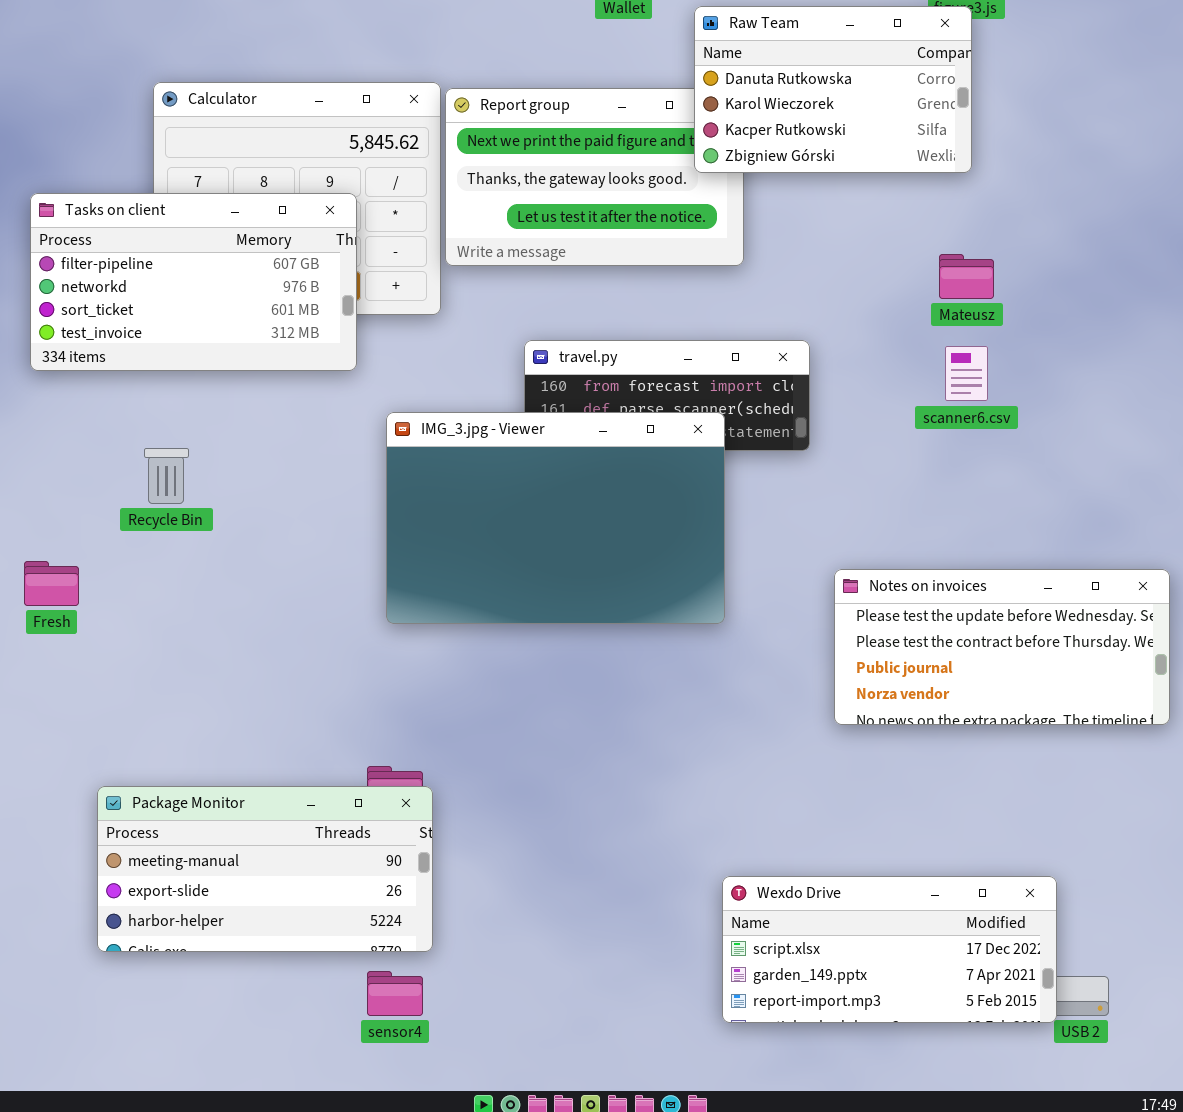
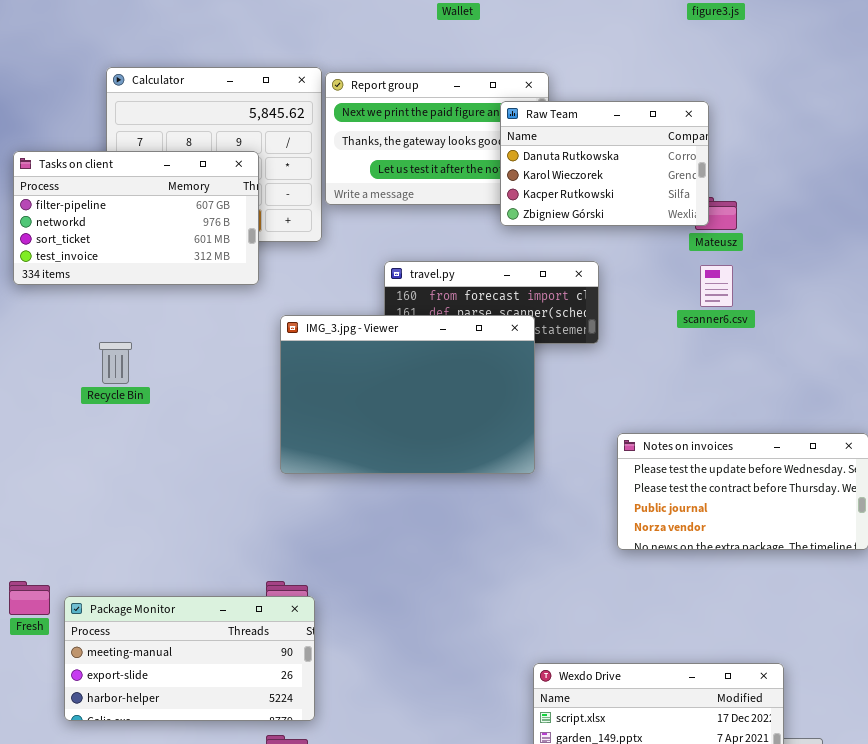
Raw Team: [694,6,972,173] -> [500,101,709,226], moved
Fresh: [24,561,79,606] -> [9,581,50,615], moved

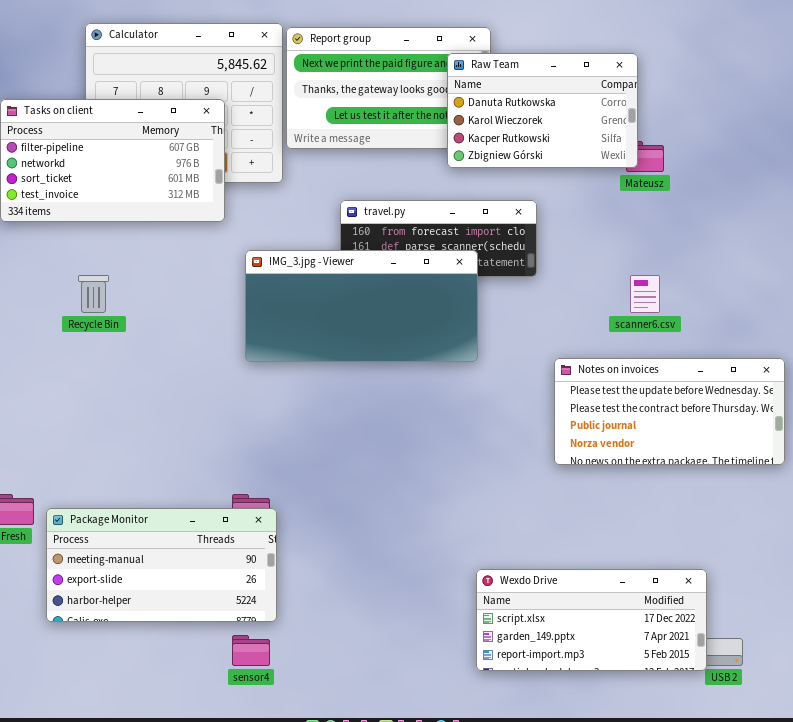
scanner6.csv: [700,265,733,307] -> [630,275,660,313], moved
IMG_3.jpg - Viewer: [280,315,535,474] -> [245,250,478,362], resized

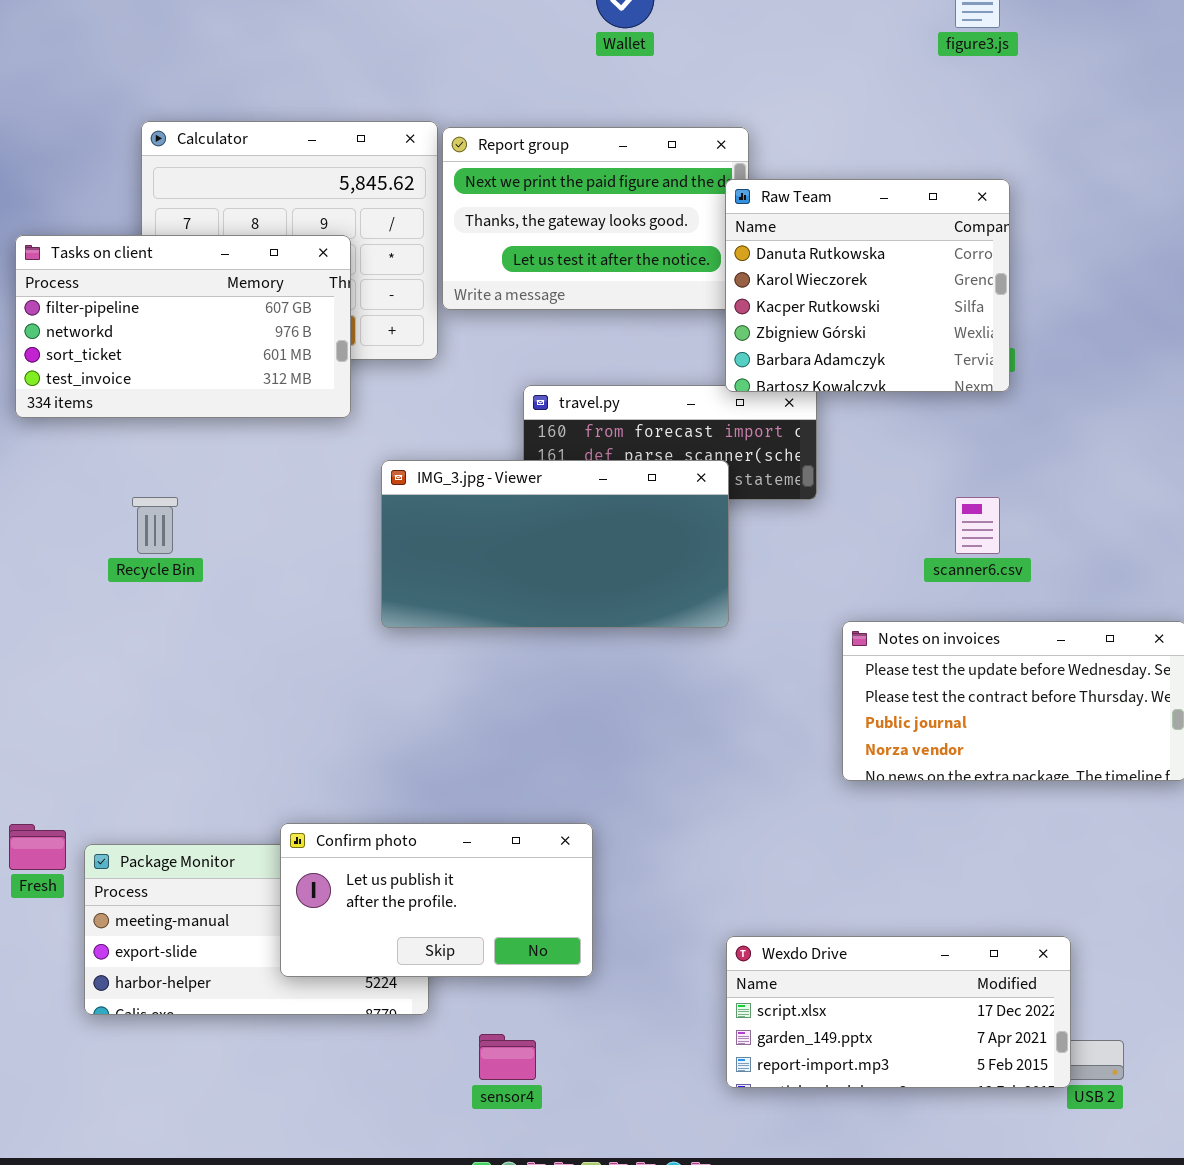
Raw Team: [447,53,638,168] -> [725,179,1010,392], moved, resized
Confirm photo: none -> [280,823,593,977], opened
sensor4: [232,635,270,666] -> [479,1034,536,1080], moved

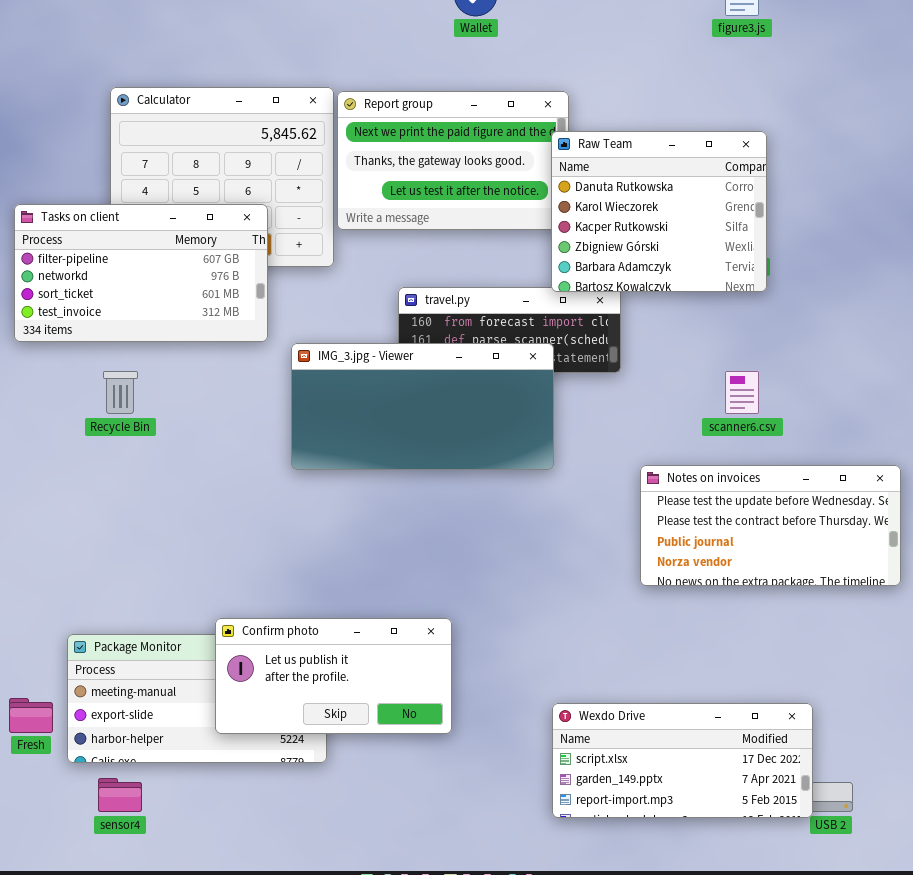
Tasks on client: [15,235,351,418] -> [14,204,268,342], moved
Fresh: [9,824,66,870] -> [9,698,53,733], moved
sensor4: [479,1034,536,1080] -> [98,778,142,812], moved

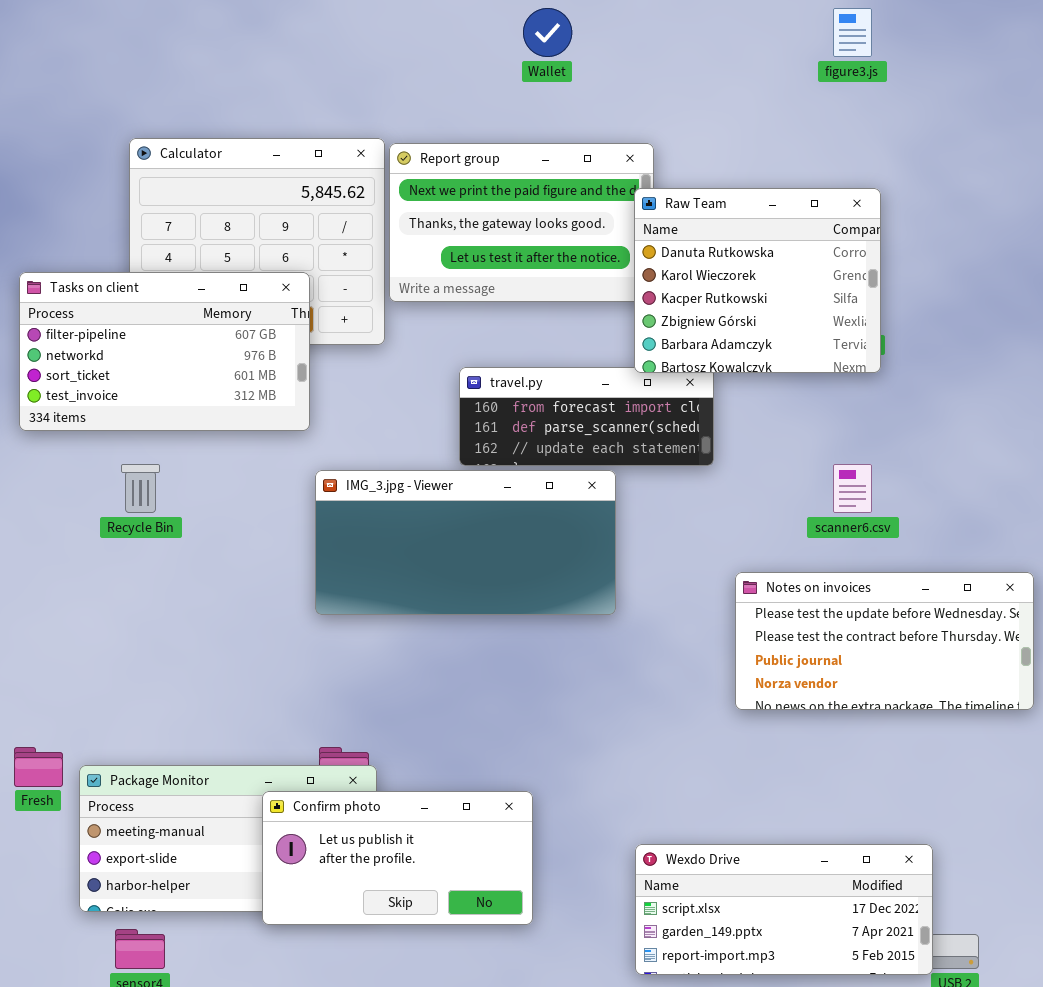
IMG_3.jpg - Viewer: [291,343,554,470] -> [315,470,616,615], moved
Confirm photo: [215,618,452,734] -> [262,791,533,925], moved
Fresh: [9,698,53,733] -> [14,747,63,787], moved

